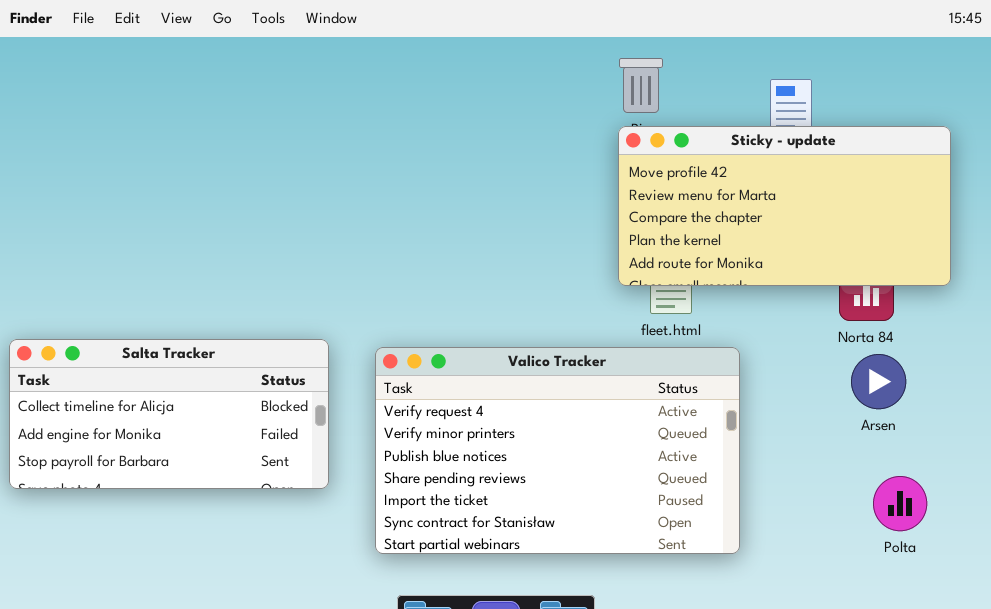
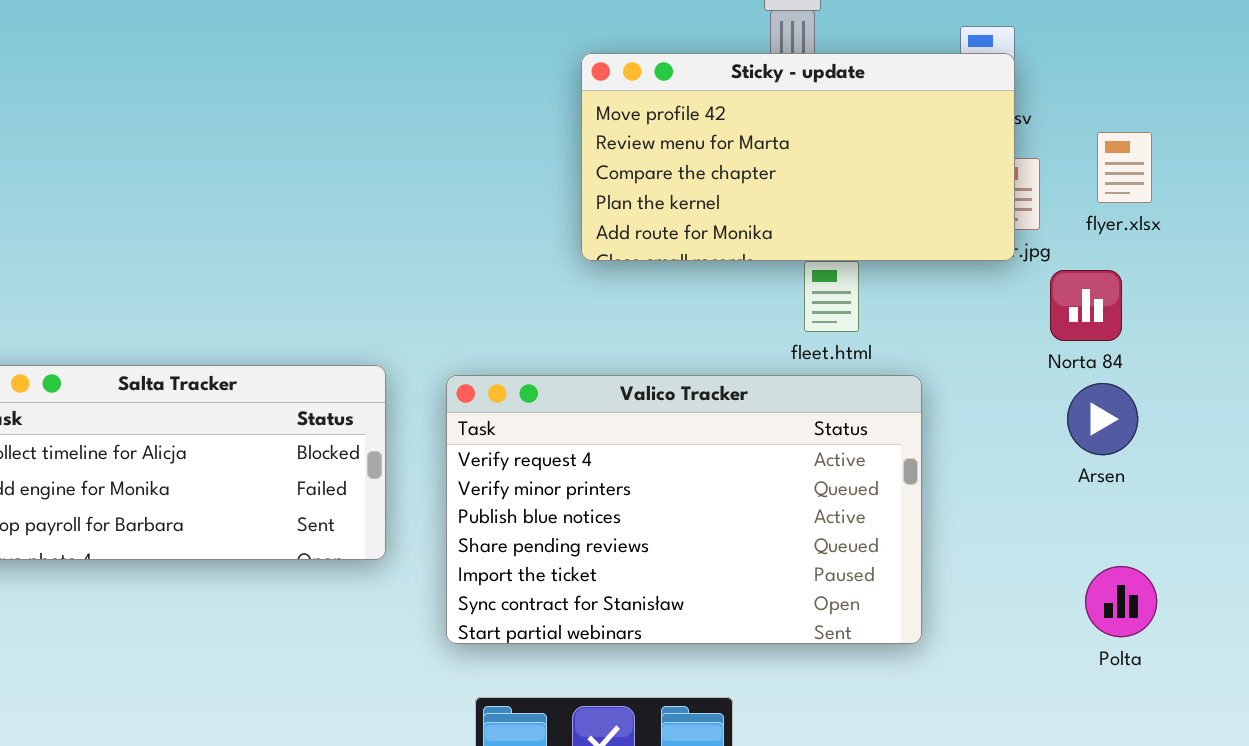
Sticky - update: [618,126,951,286] -> [581,53,1015,261], moved
Polta: [873,476,927,531] -> [1085,566,1157,637], moved

